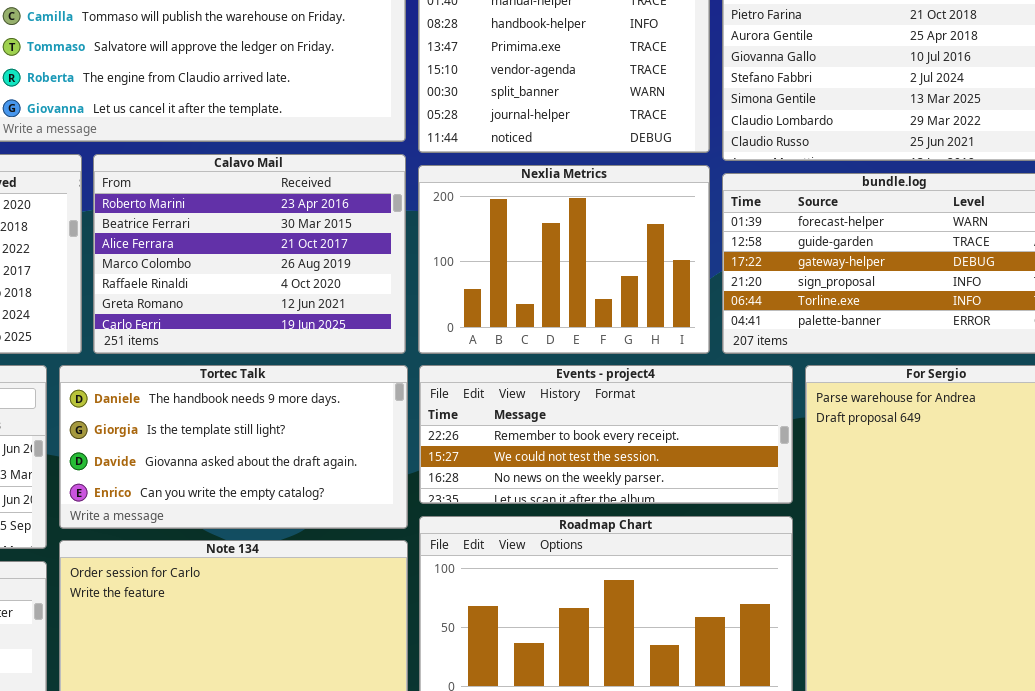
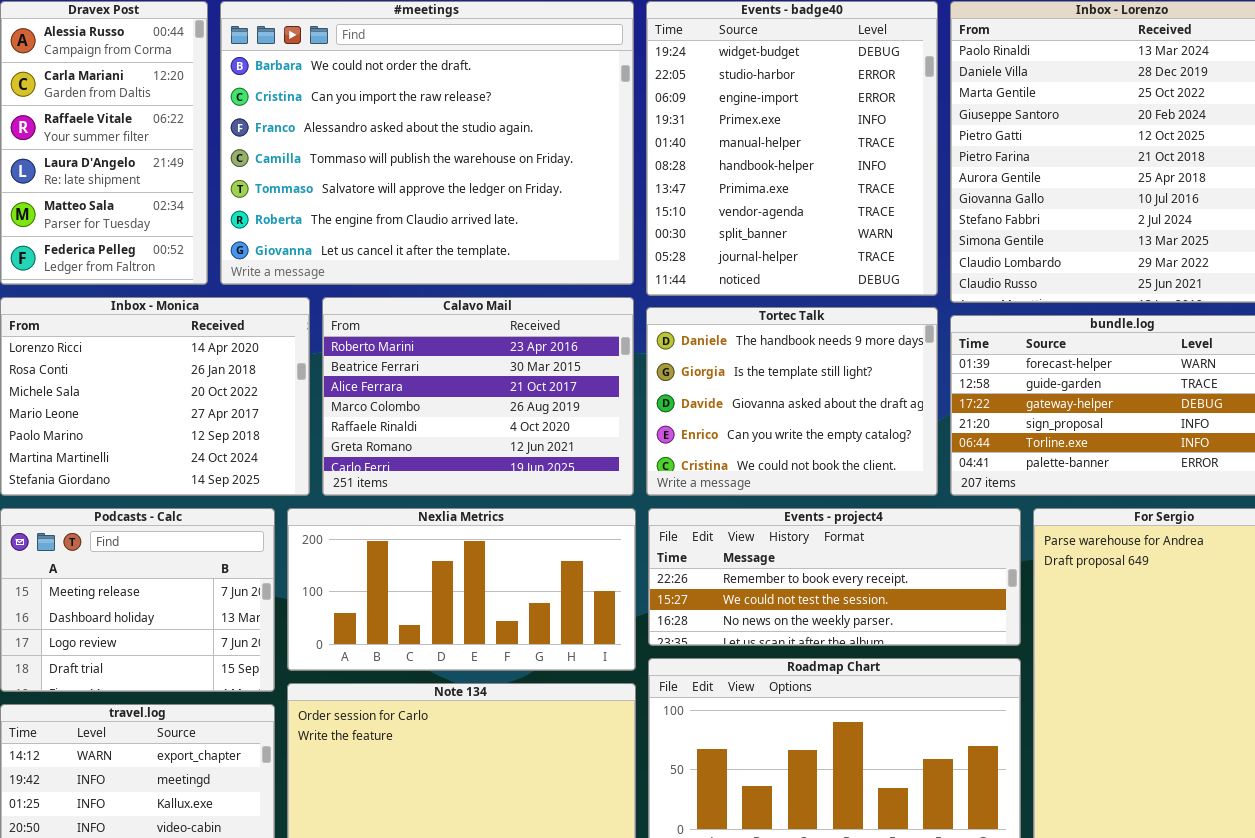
Nexlia Metrics: [418,165,710,354] -> [287,508,636,671], moved, resized
Tortec Talk: [59,365,408,529] -> [646,307,938,496], moved, resized

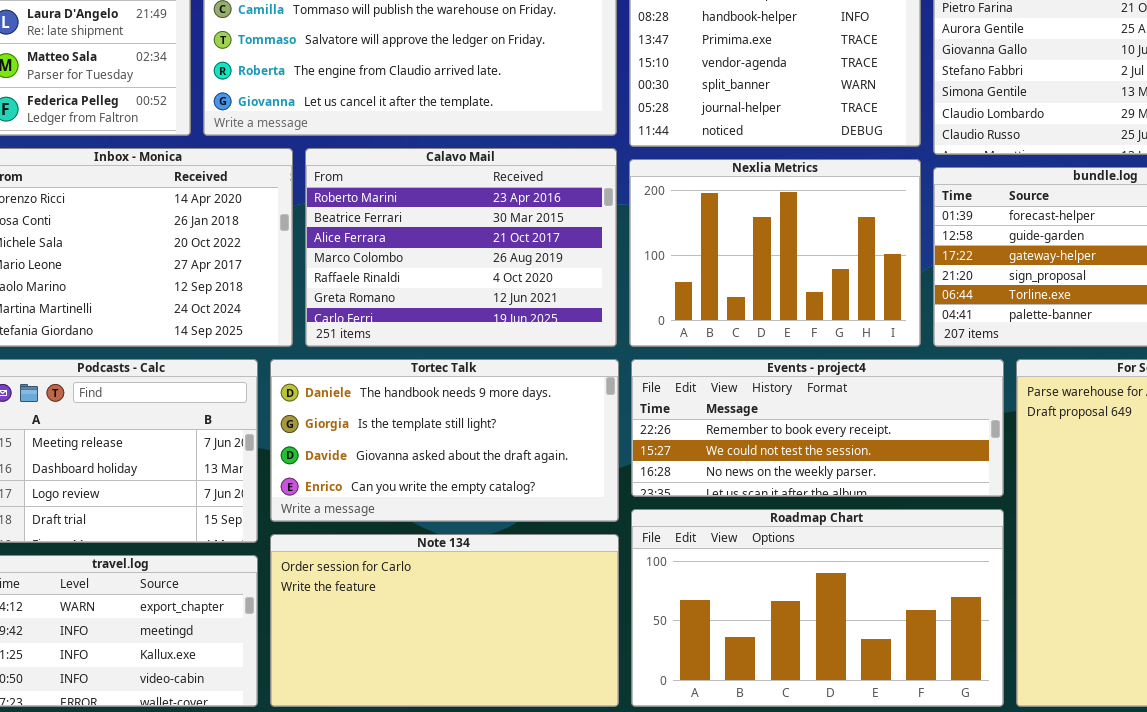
Tortec Talk: [646,307,938,496] -> [270,359,619,522], moved, resized
Nexlia Metrics: [287,508,636,671] -> [629,159,921,347], moved, resized

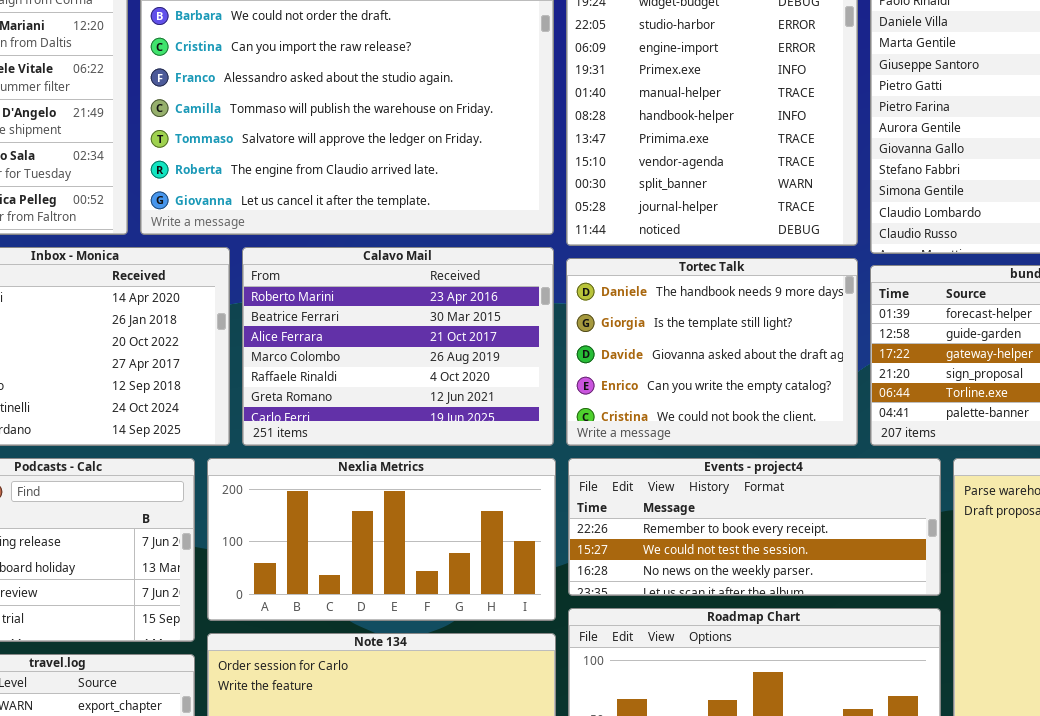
Nexlia Metrics: [629,159,921,347] -> [207,458,556,621], moved, resized
Tortec Talk: [270,359,619,522] -> [566,258,858,446], moved, resized

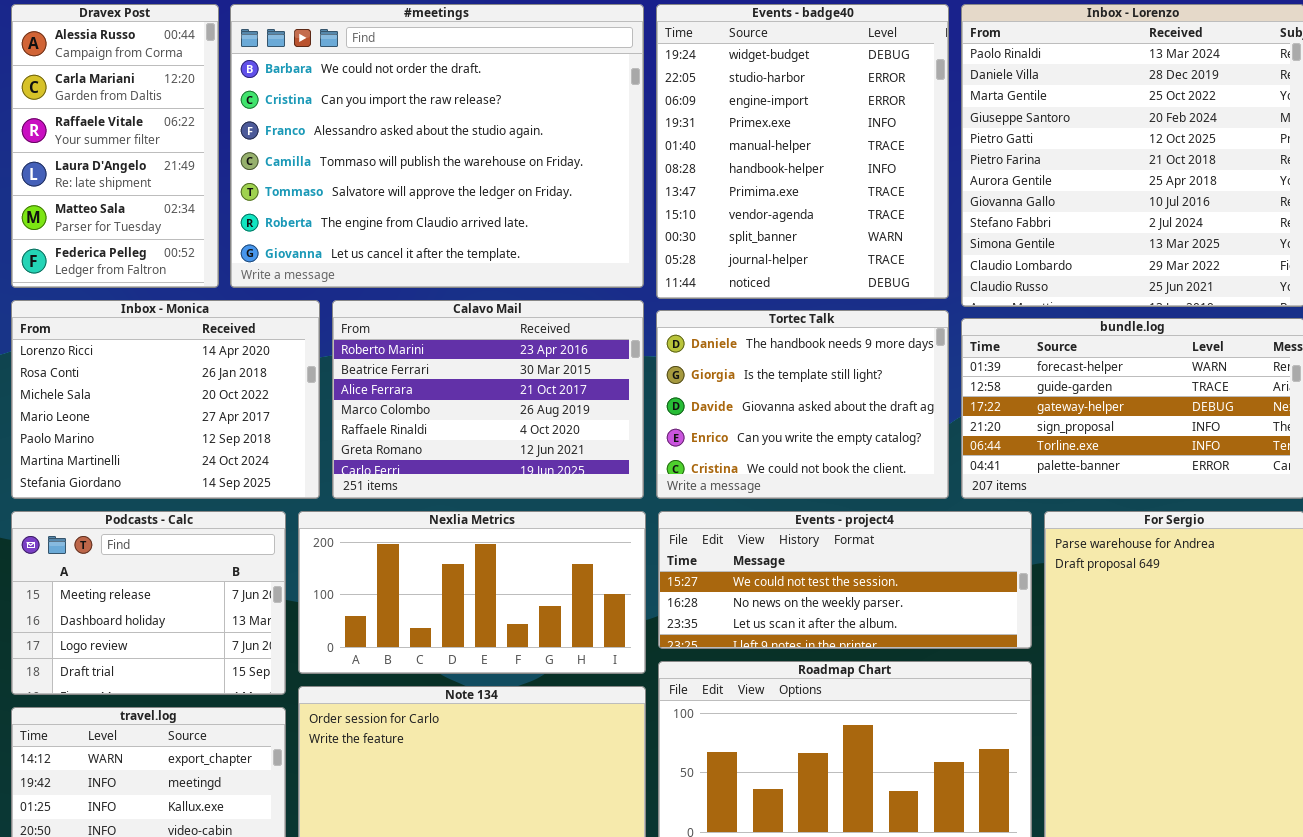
Events - project4: [568,458,941,596] -> [658,511,1032,649], scrolled down 1 row

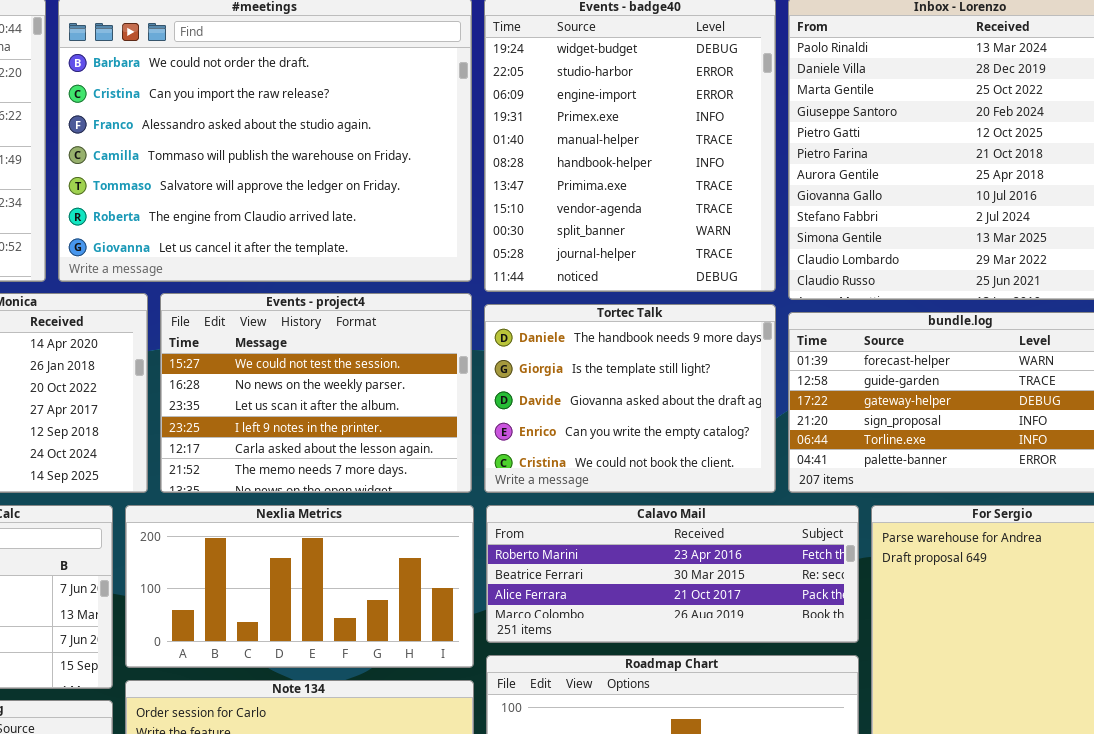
Calavo Mail: [332,300,644,499] -> [486,505,859,643], moved, resized
Events - project4: [658,511,1032,649] -> [160,293,472,493], moved, resized

